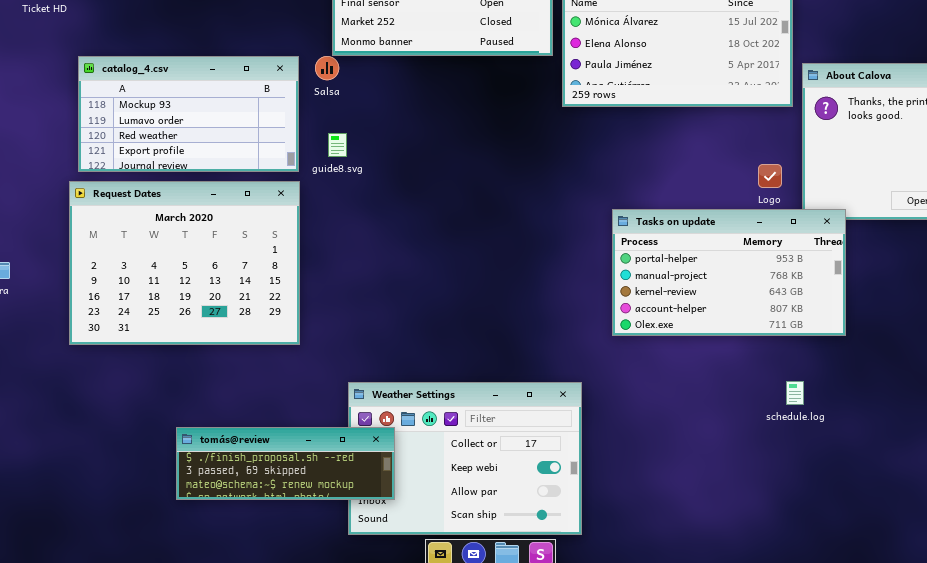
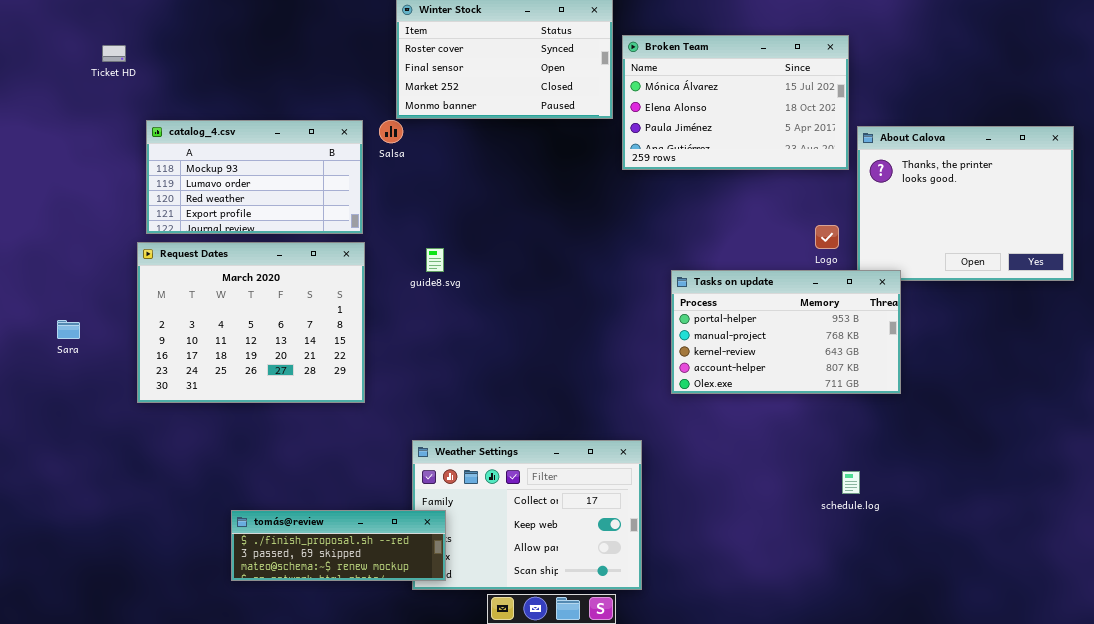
guide8.svg: [328,133,347,157] -> [426,248,444,272], moved
schedule.log: [786,381,804,405] -> [842,471,860,494], moved
tomás@review: [176,427,395,500] -> [231,510,446,581], moved

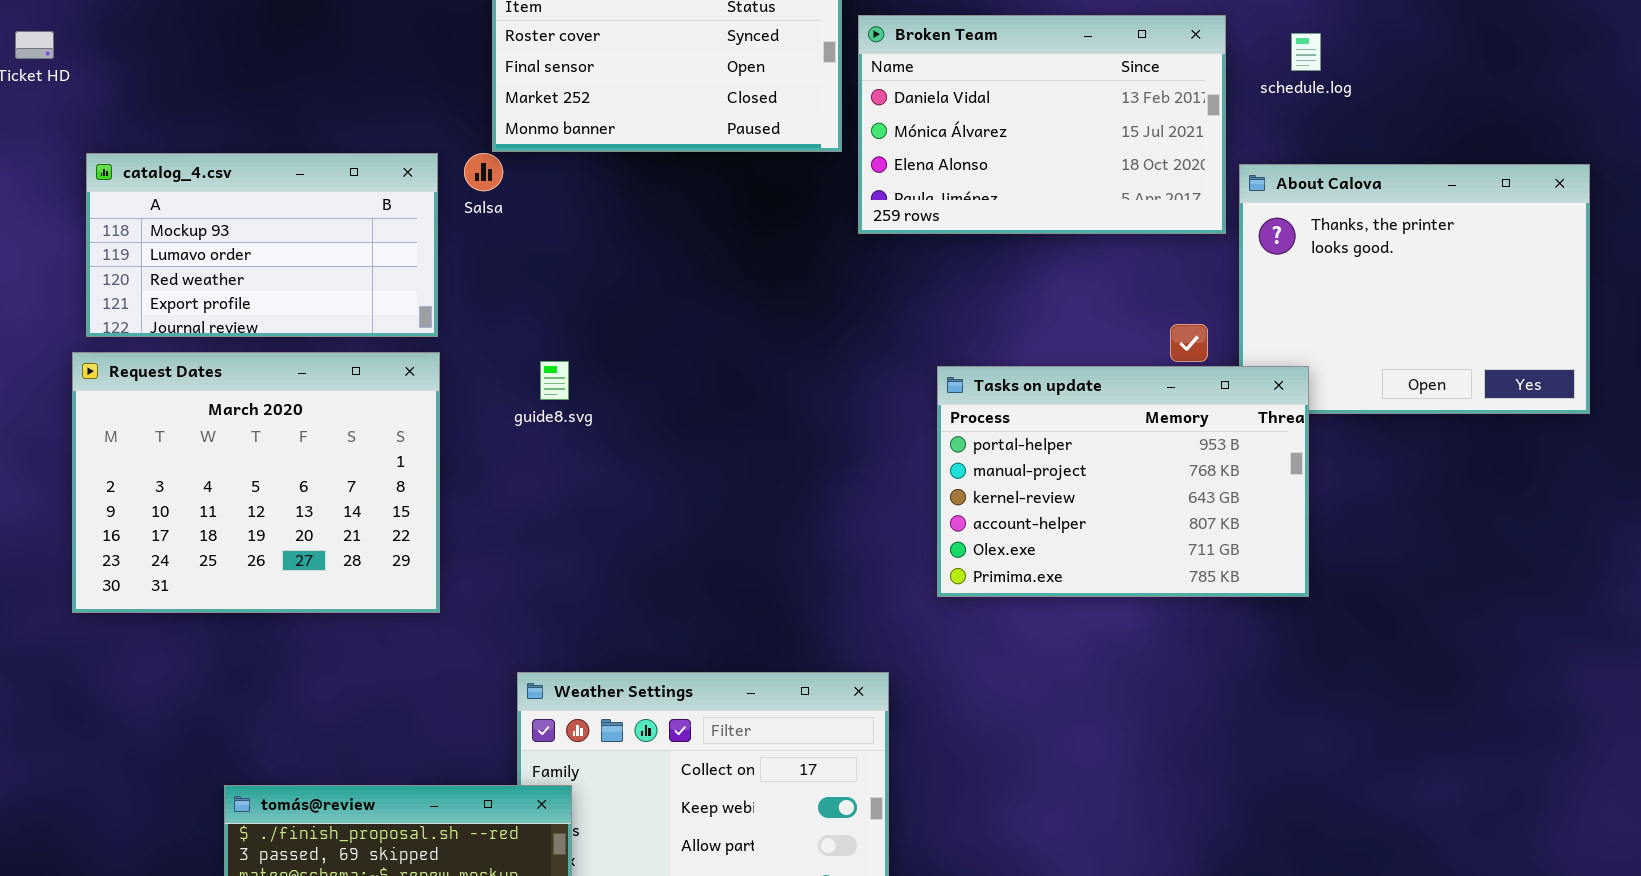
Broken Team: [622,35,849,170] -> [858,15,1226,234], scrolled up 1 row
Tasks on update: [671,270,901,394] -> [937,366,1309,597], resized
schedule.log: [842,471,860,494] -> [1291,33,1321,71], moved

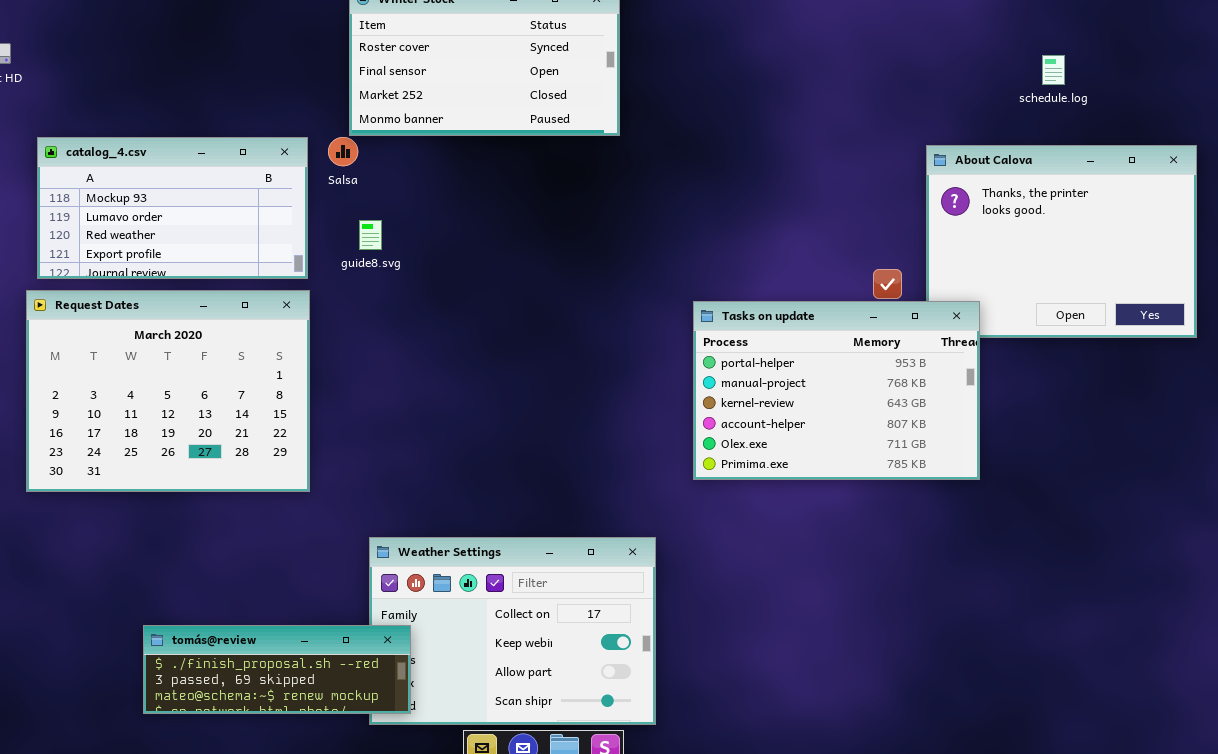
Broken Team: [858,15,1226,234] -> none, closed
schedule.log: [1291,33,1321,71] -> [1042,55,1065,85], moved
guide8.svg: [540,361,569,400] -> [359,220,382,250], moved

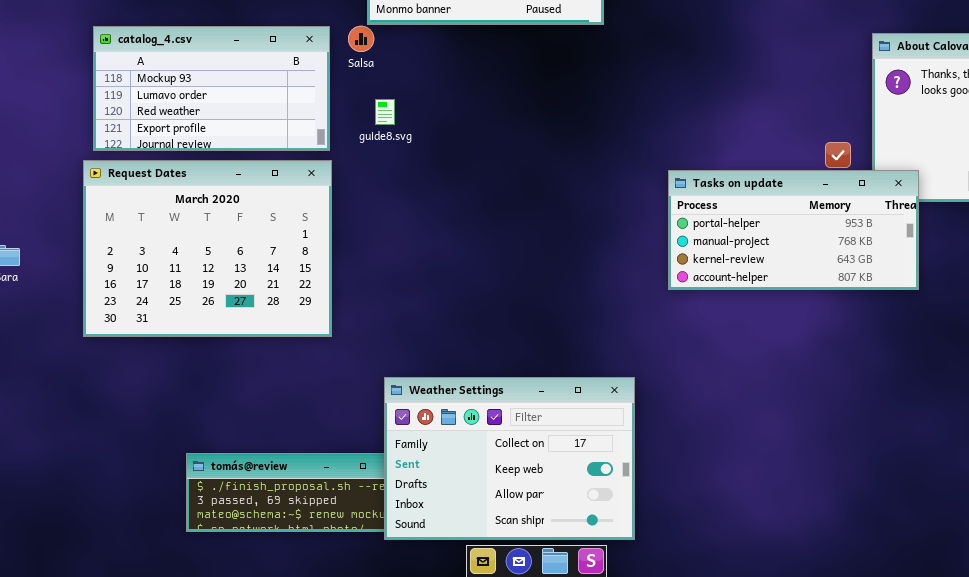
Tasks on update: [693,301,980,480] -> [668,170,919,290], resized
Weather Settings: [369,537,656,725] -> [384,377,635,540], raised

